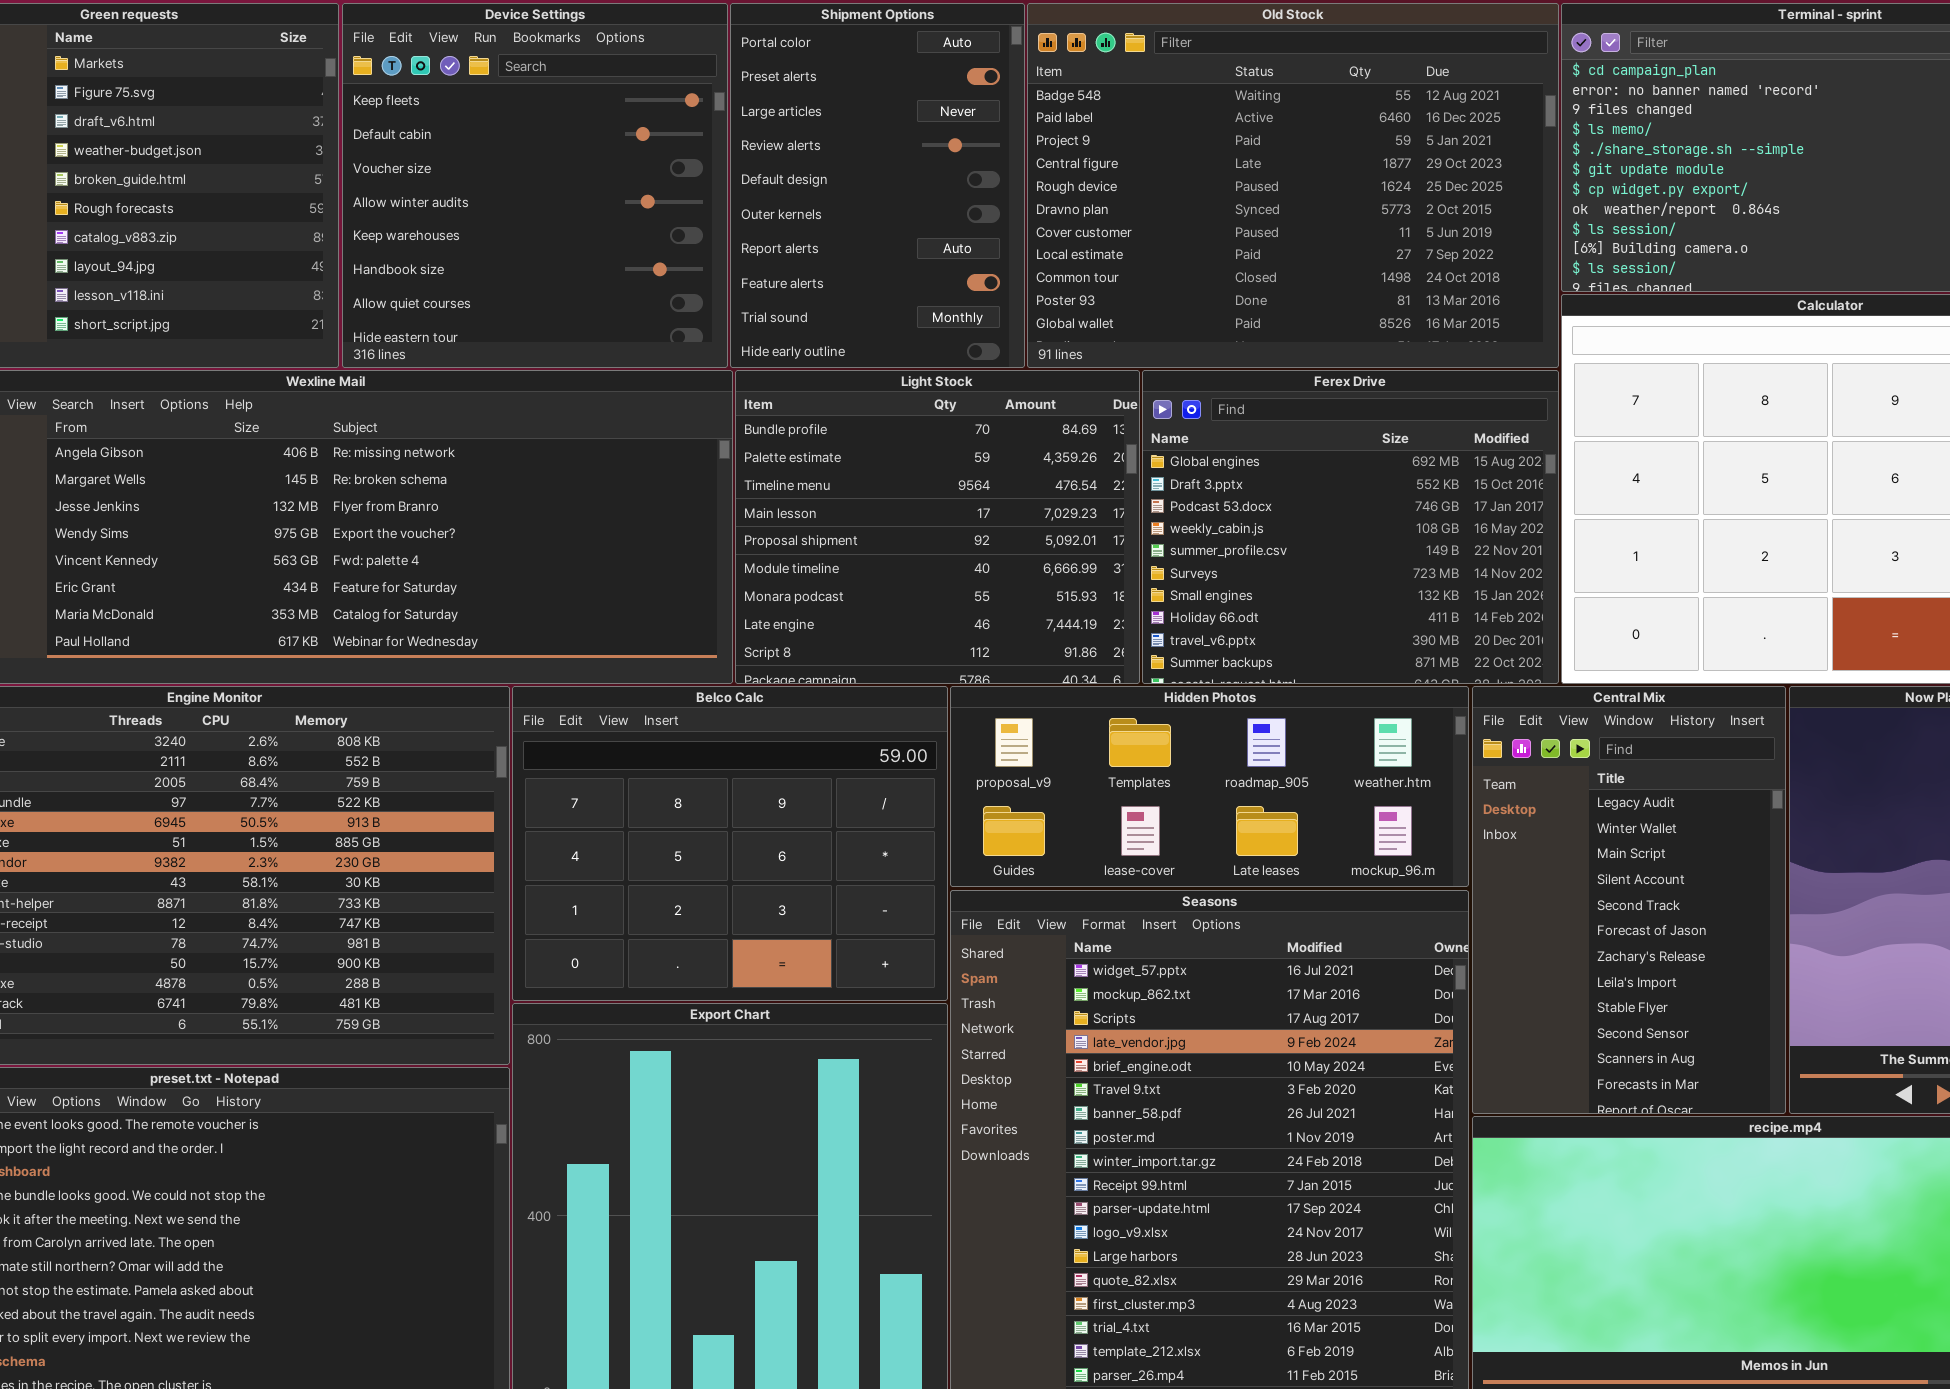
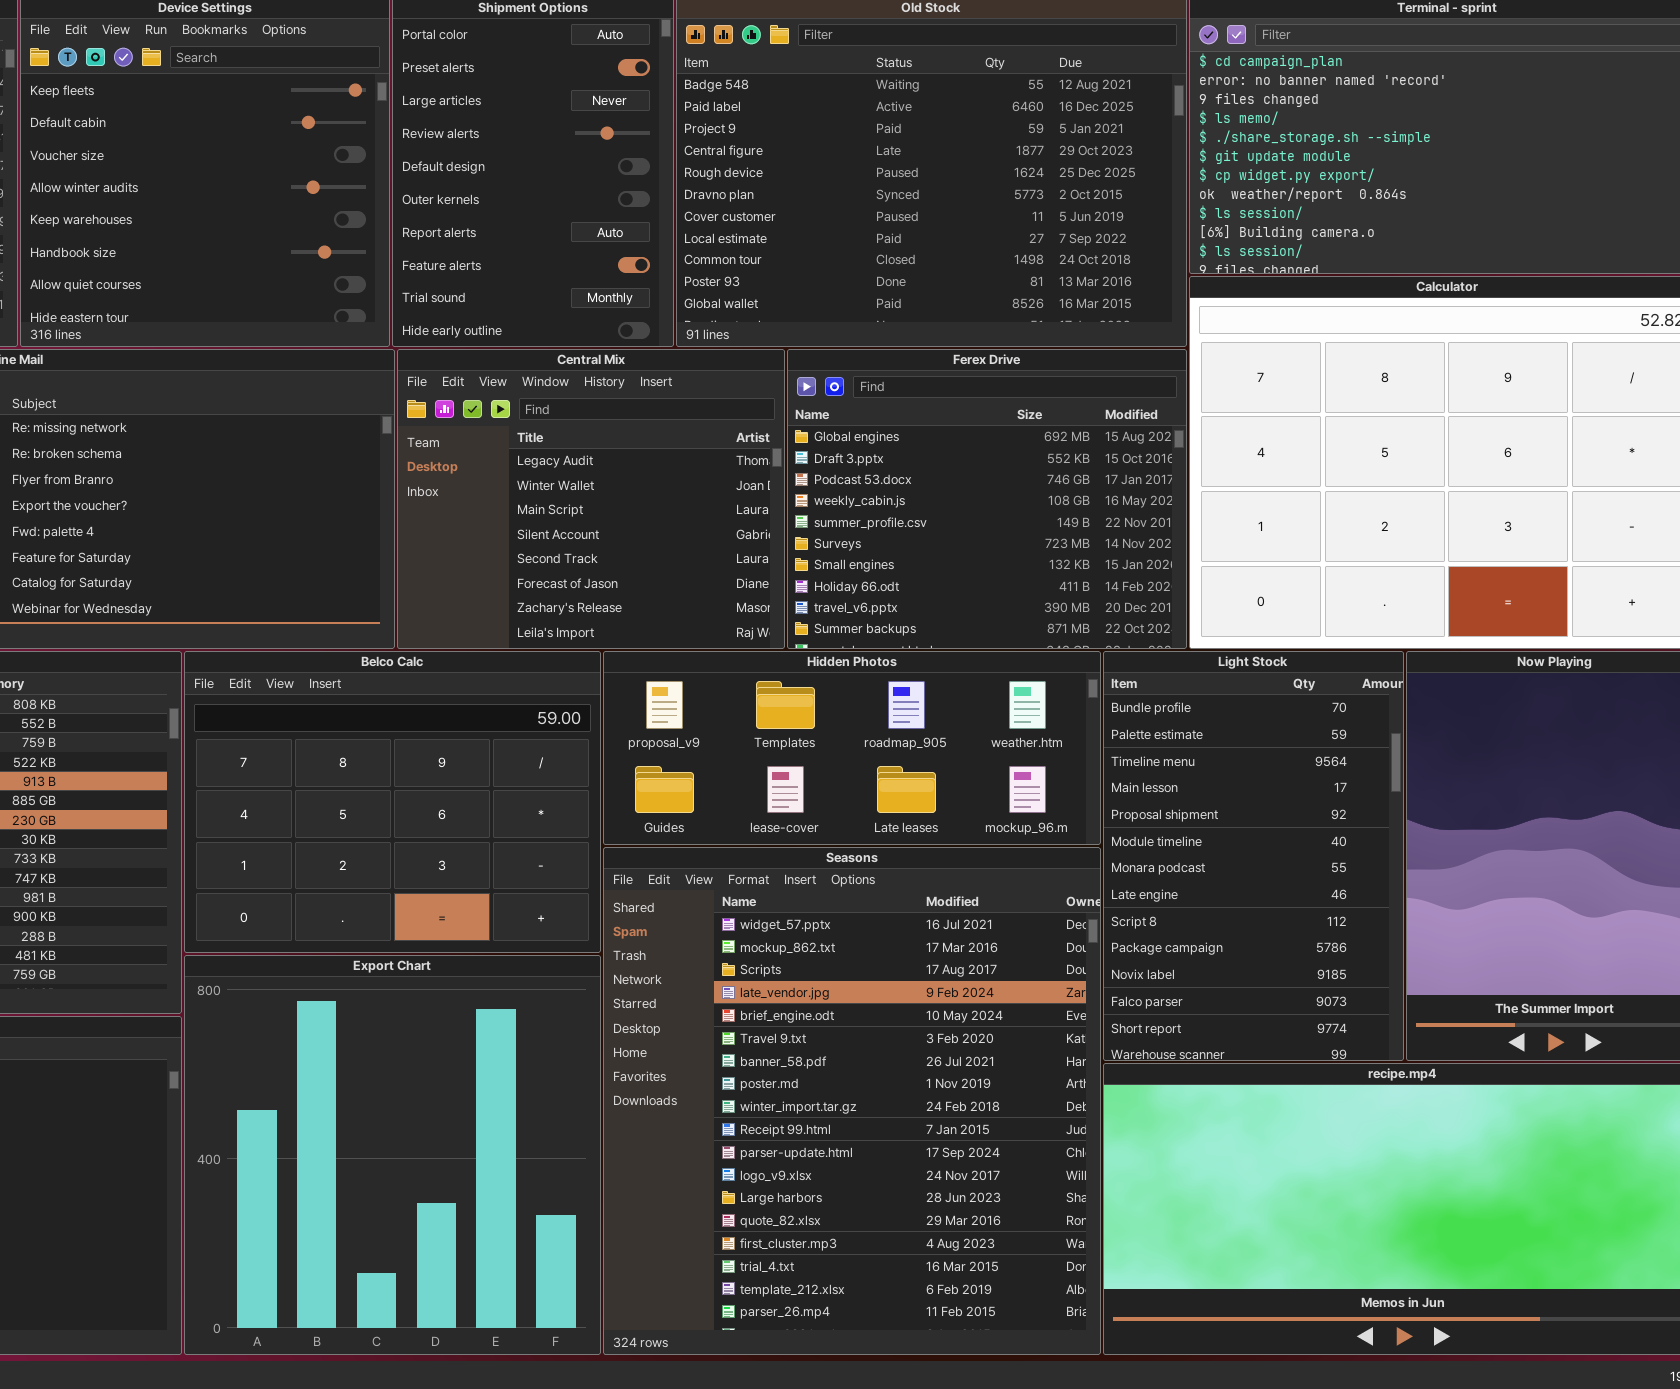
Light Stock: [735,370,1140,684] -> [1103,651,1404,1061], moved, resized
Central Mix: [1472,686,1786,1114] -> [397,349,785,649], moved, resized

